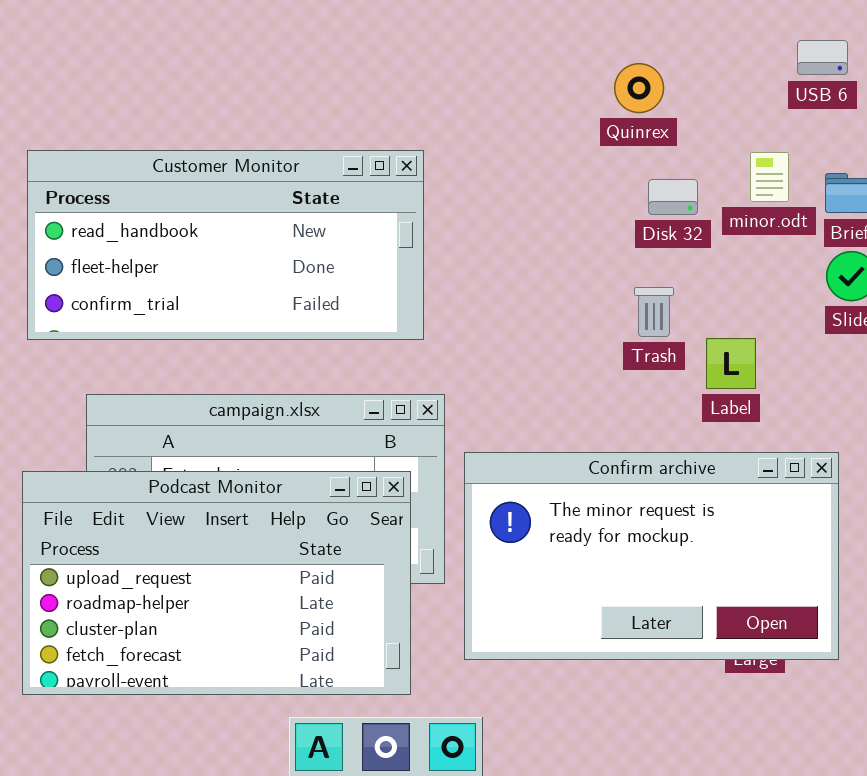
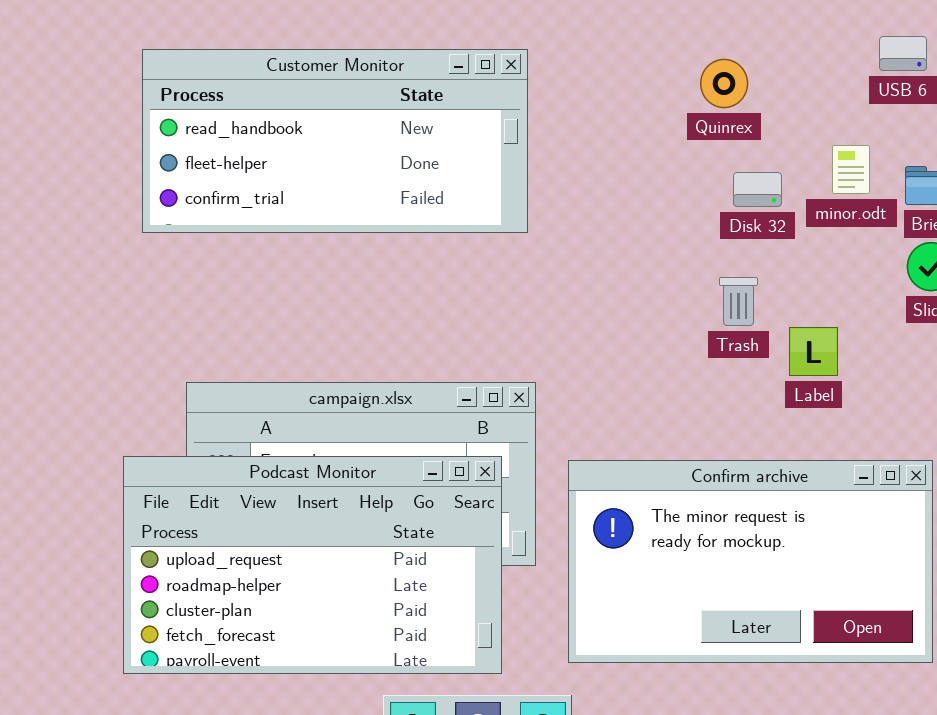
Customer Monitor: [27,150,424,340] -> [142,49,528,233], moved
Confirm archive: [464,452,839,660] -> [568,460,933,663], moved

